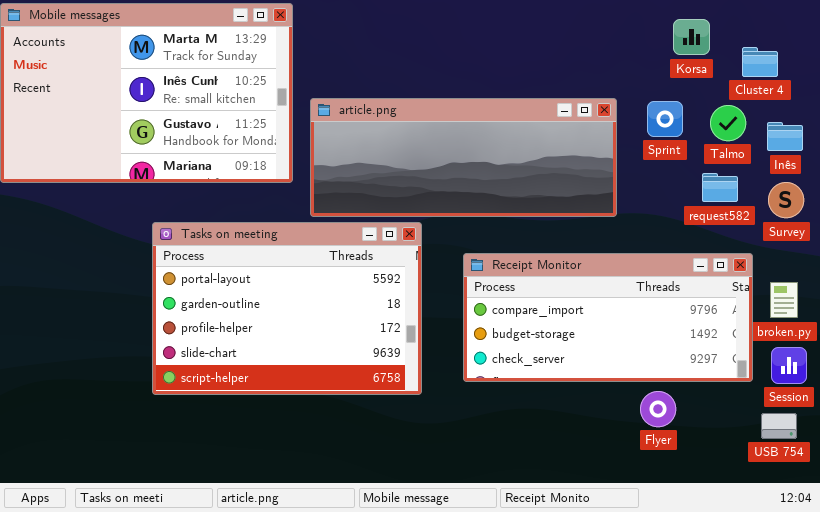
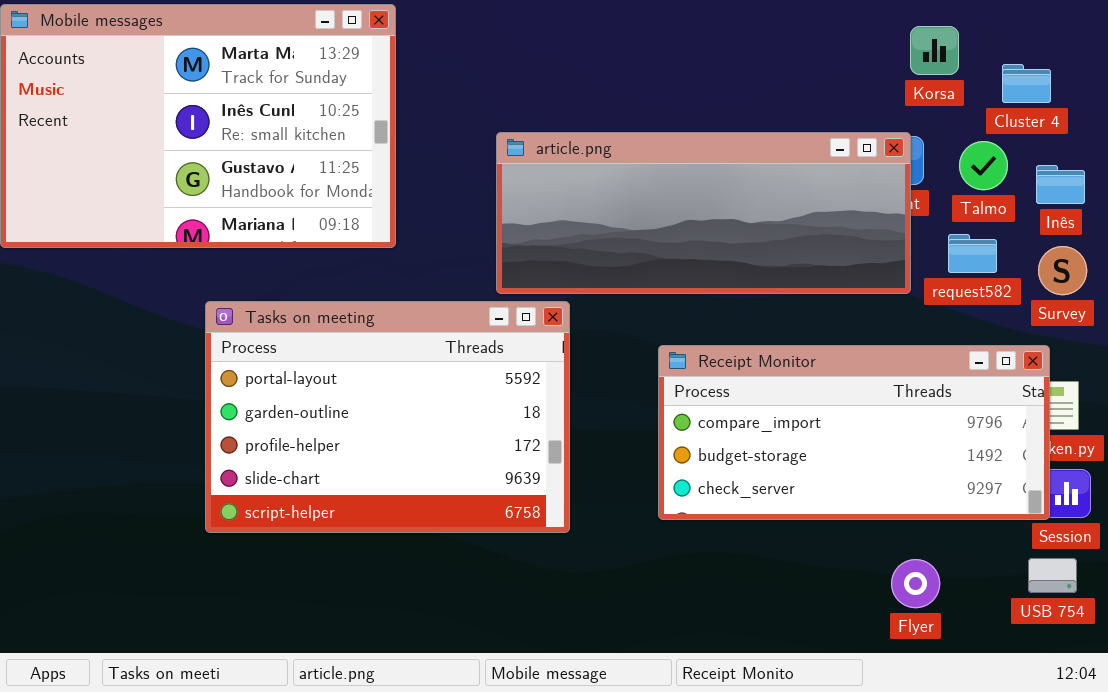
article.png: [310,98,617,217] -> [496,132,911,294], moved
Receipt Monitor: [463,253,753,382] -> [658,345,1050,520], moved
Flyer: [640,391,676,427] -> [891,559,940,608], moved

